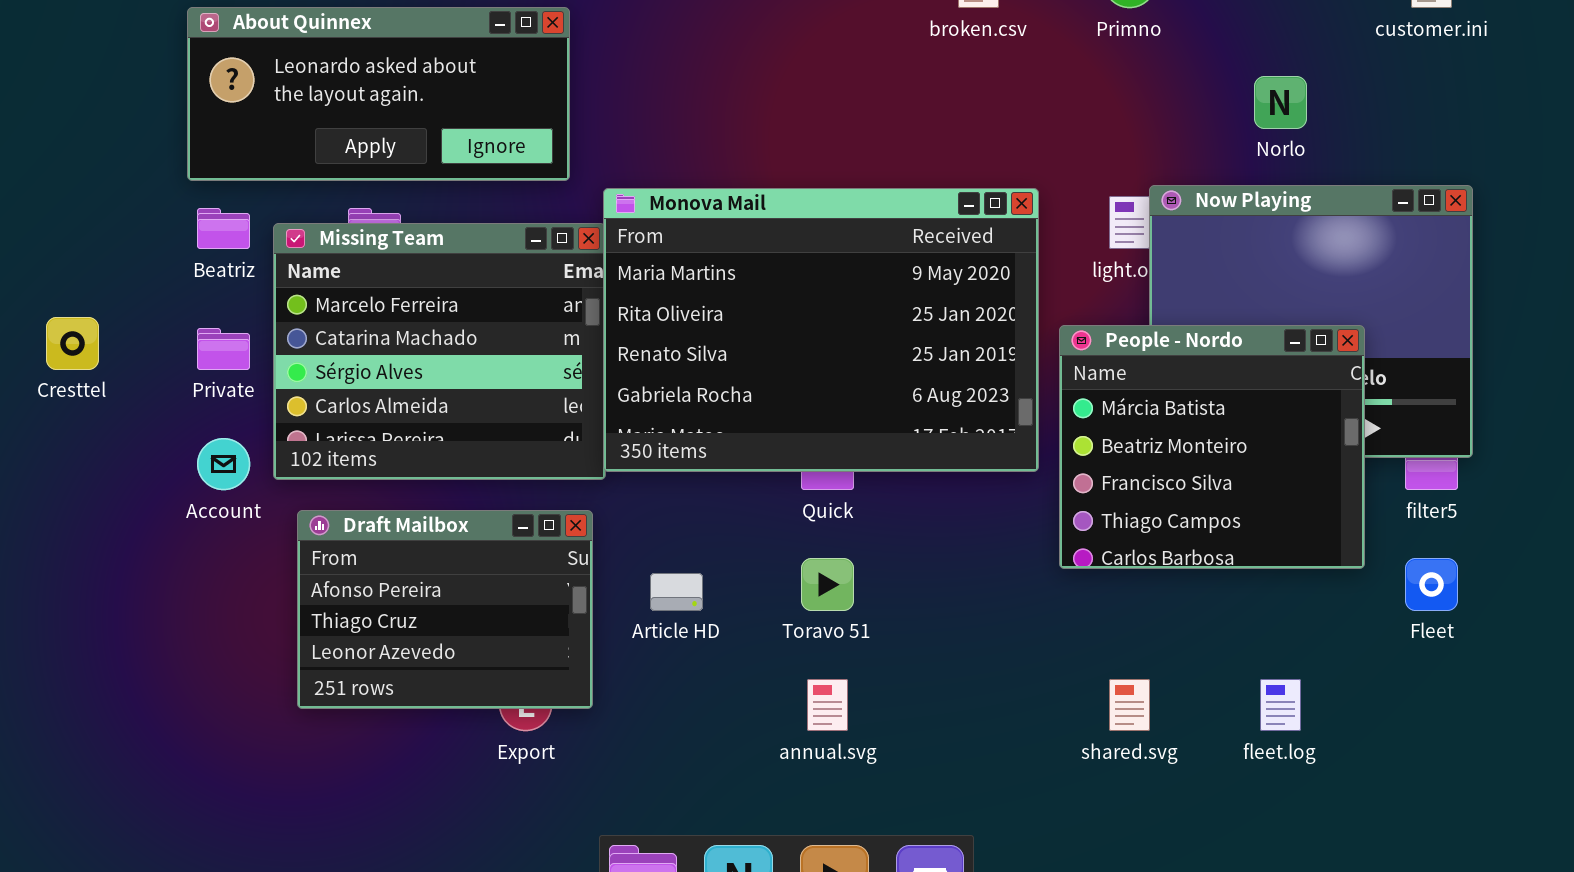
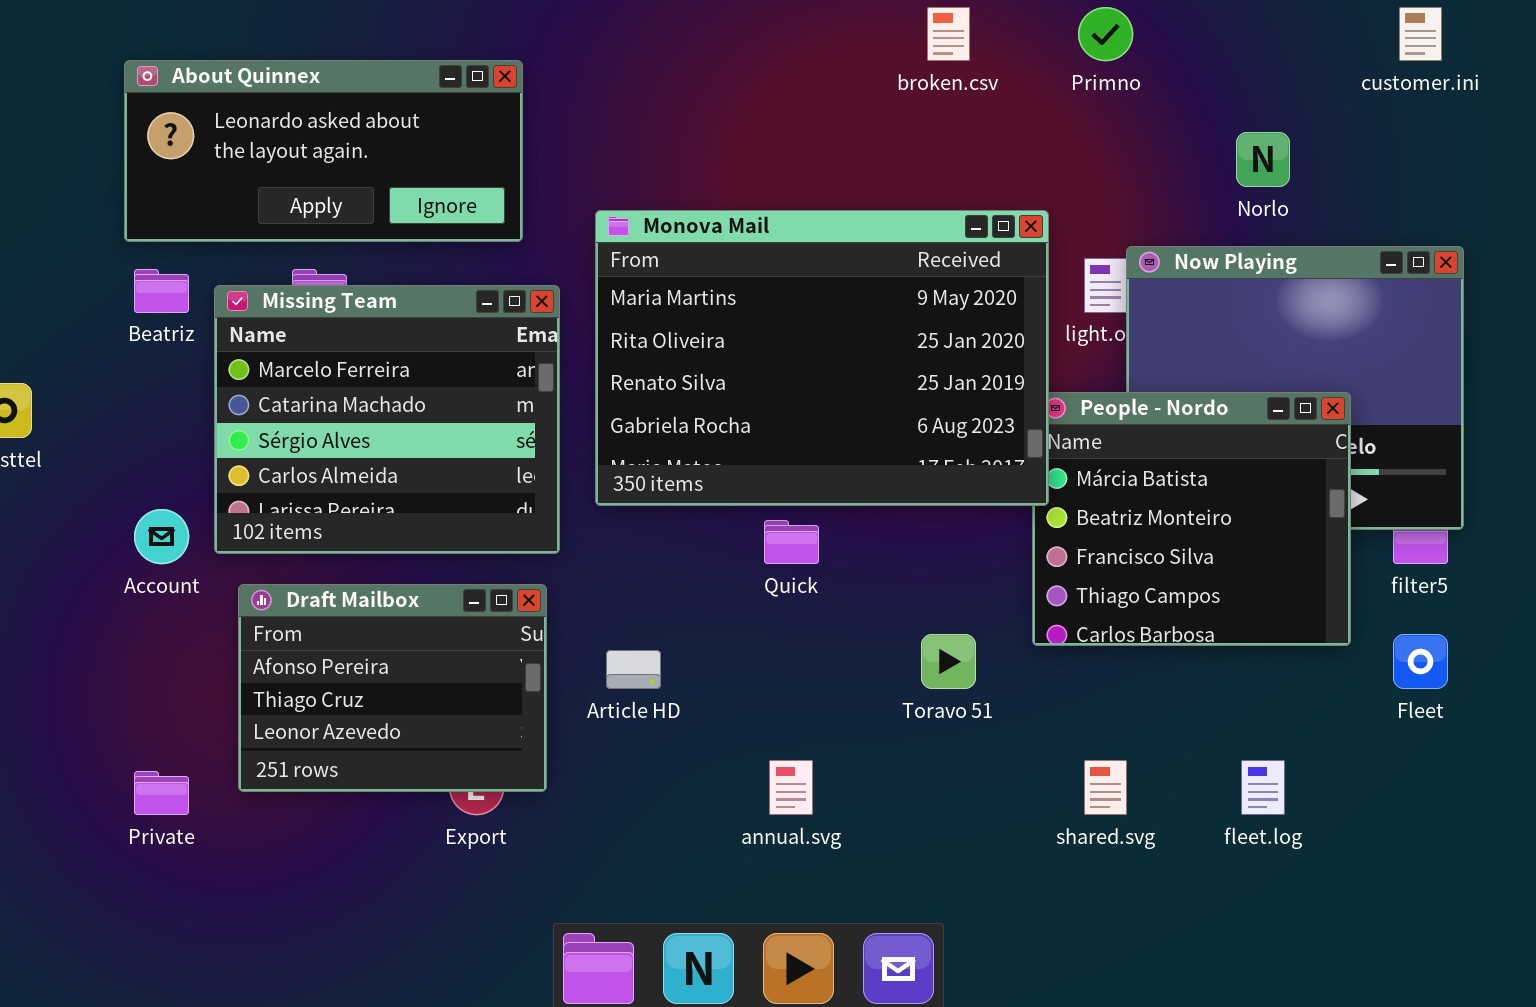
Monova Mail: [603,188,1039,472] -> [595,210,1049,506], moved
Private: [197,328,250,370] -> [134,771,189,815], moved
Toravo 51: [801,558,854,611] -> [921,634,976,689], moved

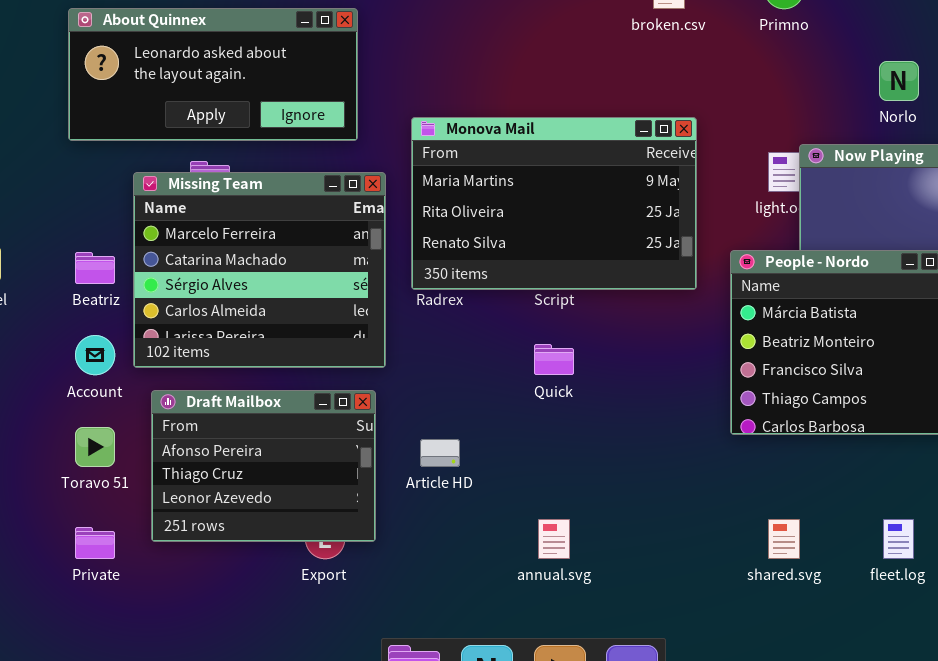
Monova Mail: [595,210,1049,506] -> [411,117,697,290], resized
Beatriz: [134,269,189,313] -> [75,252,115,284], moved
Toravo 51: [921,634,976,689] -> [75,427,115,467], moved

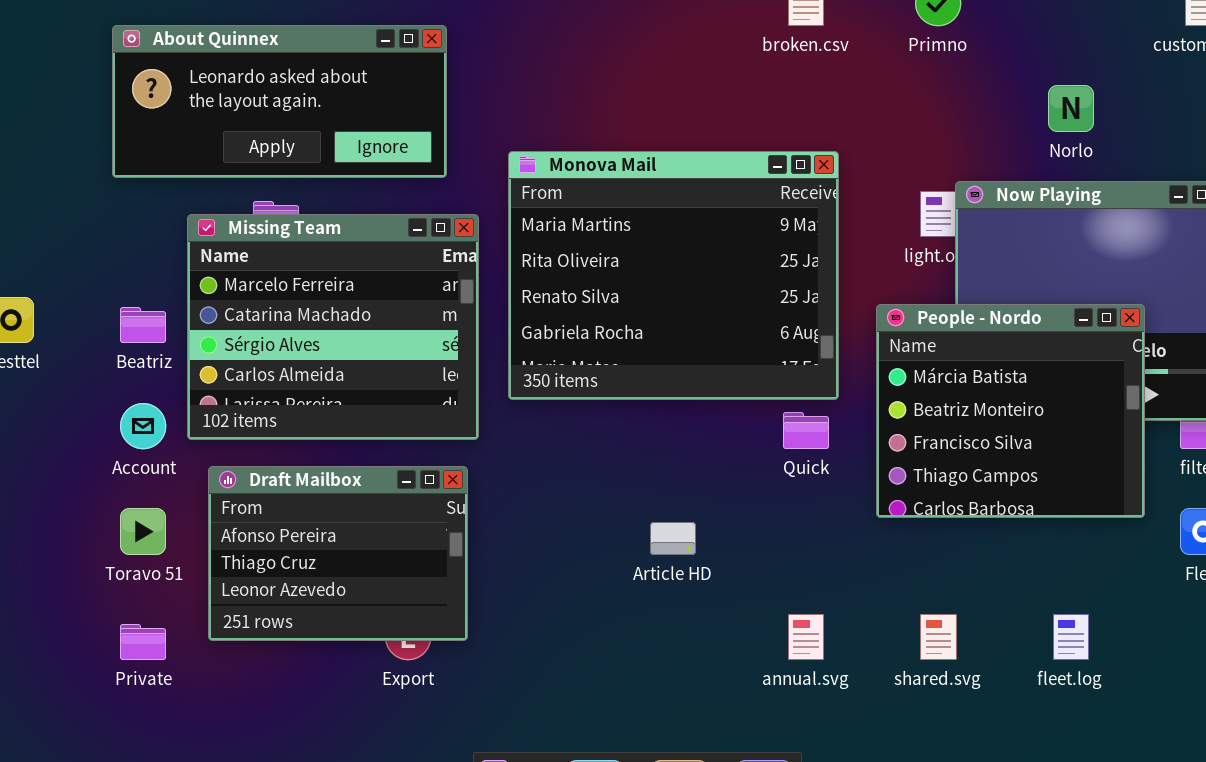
Monova Mail: [411,117,697,290] -> [508,151,839,400], resized
Quick: [534,344,574,375] -> [783,412,829,449], moved
Article HD: [420,439,460,467] -> [650,522,696,555], moved
annual.svg: [538,519,570,559] -> [788,614,824,660], moved

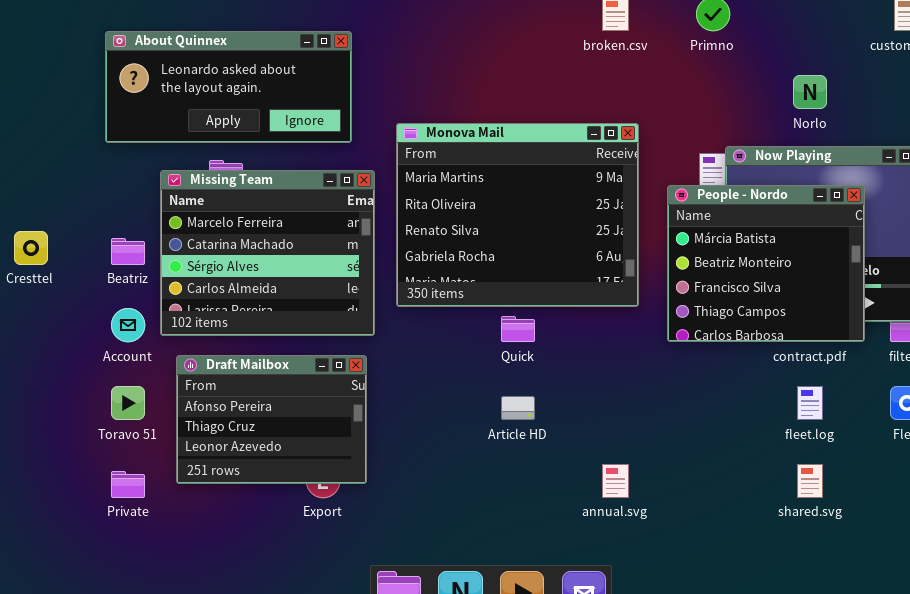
People - Nordo: [876,304,1145,518] -> [667,185,865,342], moved
Quick: [783,412,829,449] -> [501,316,535,342], moved
shared.svg: [920,614,957,660] -> [797,464,823,498], moved
fleet.log: [1053,614,1089,660] -> [797,386,823,420], moved

